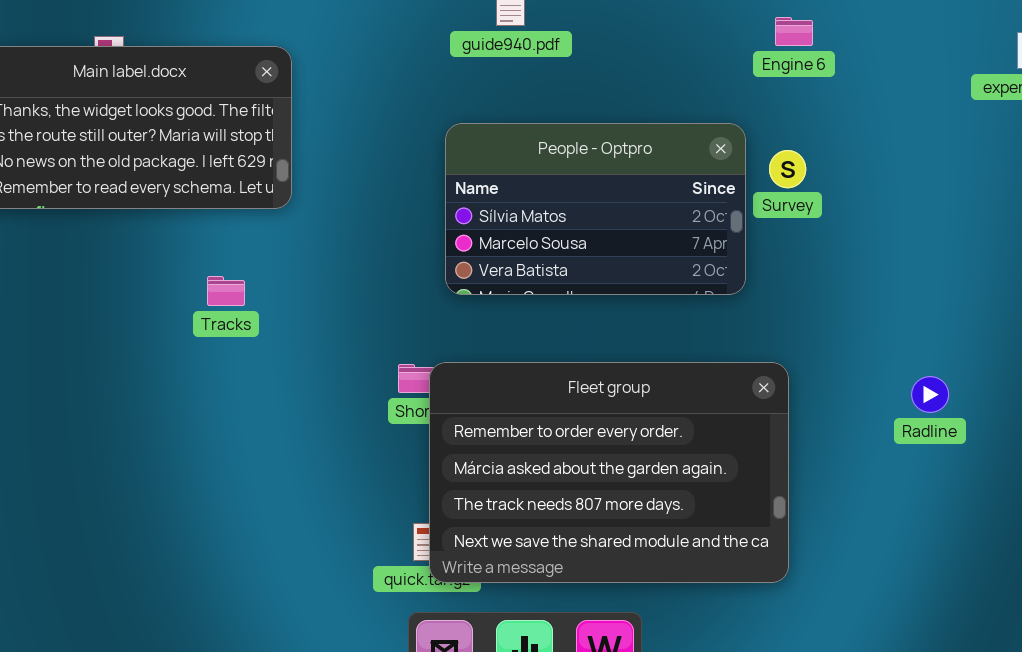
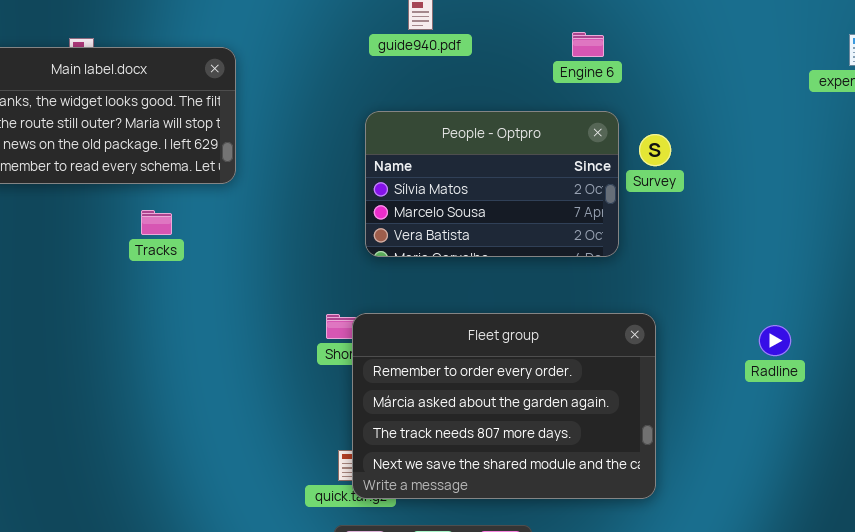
Engine 6: [775,17,813,46] -> [572,32,604,57], moved
Tracks: [207,276,245,306] -> [141,210,172,235], moved

